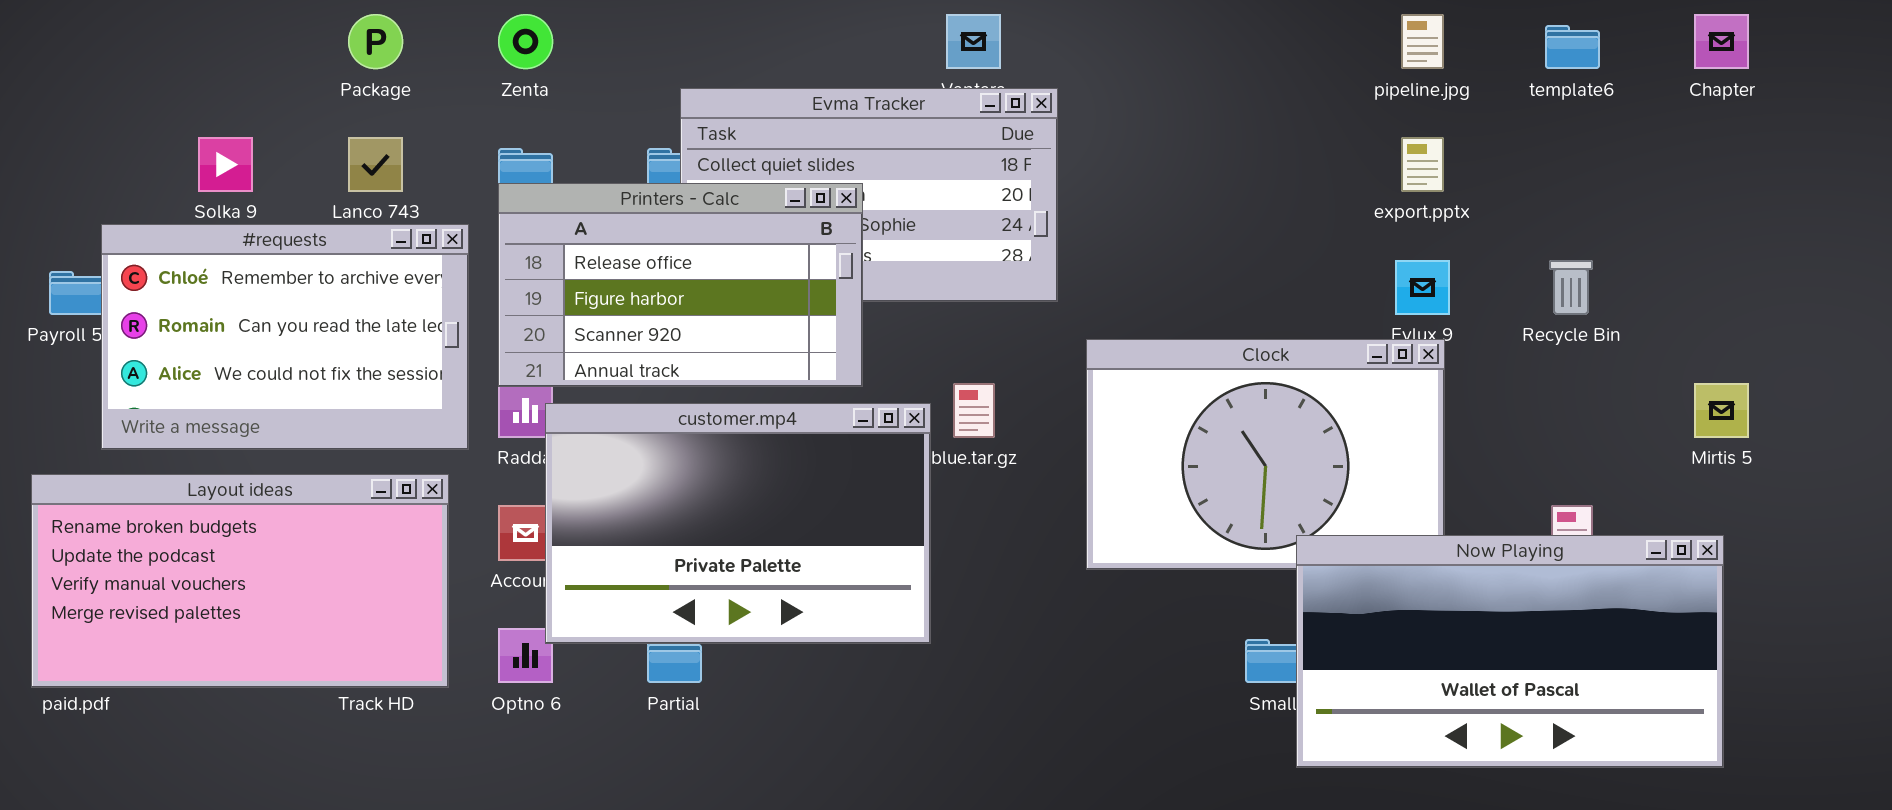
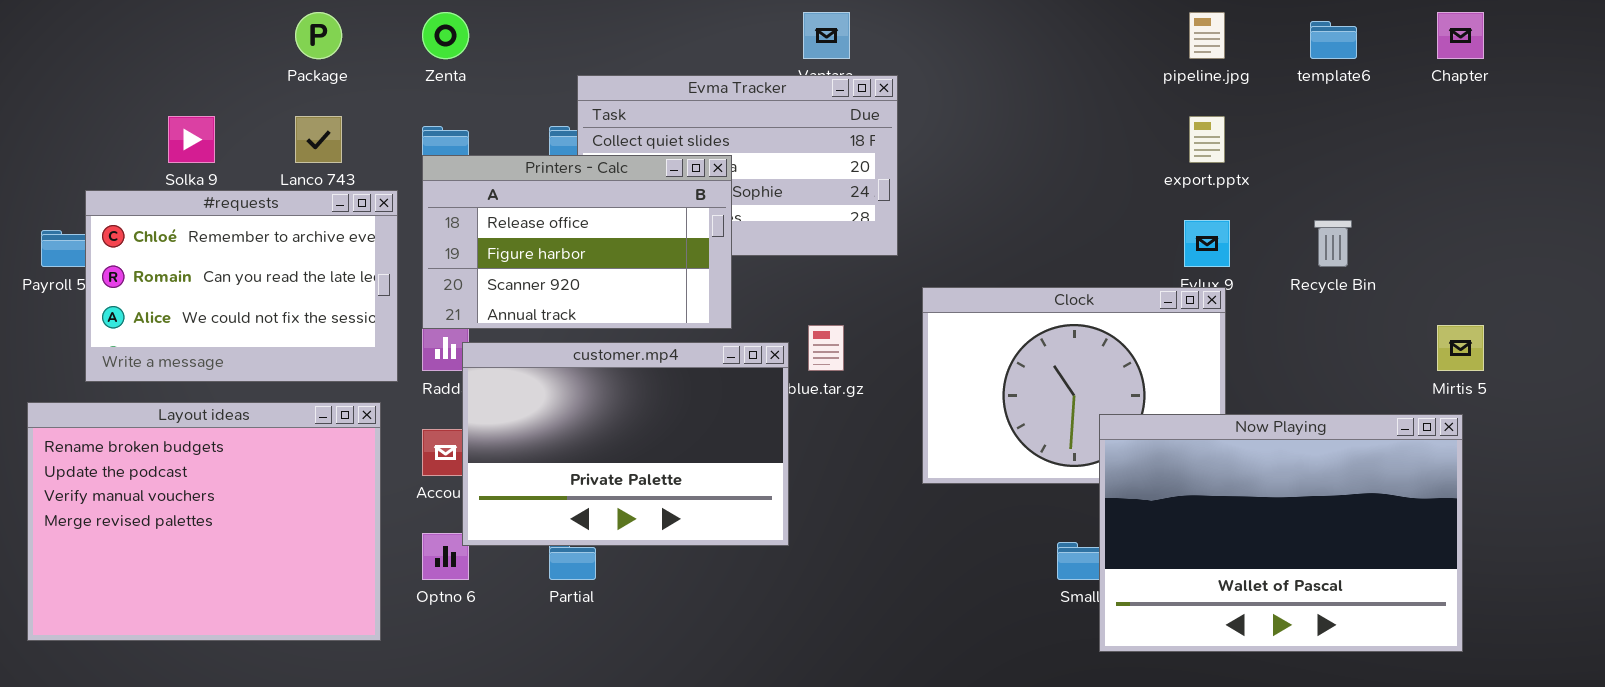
Layout ideas: [31,474,449,688] -> [27,402,381,641], resized
Now Playing: [1296,535,1724,768] -> [1099,414,1463,652], resized

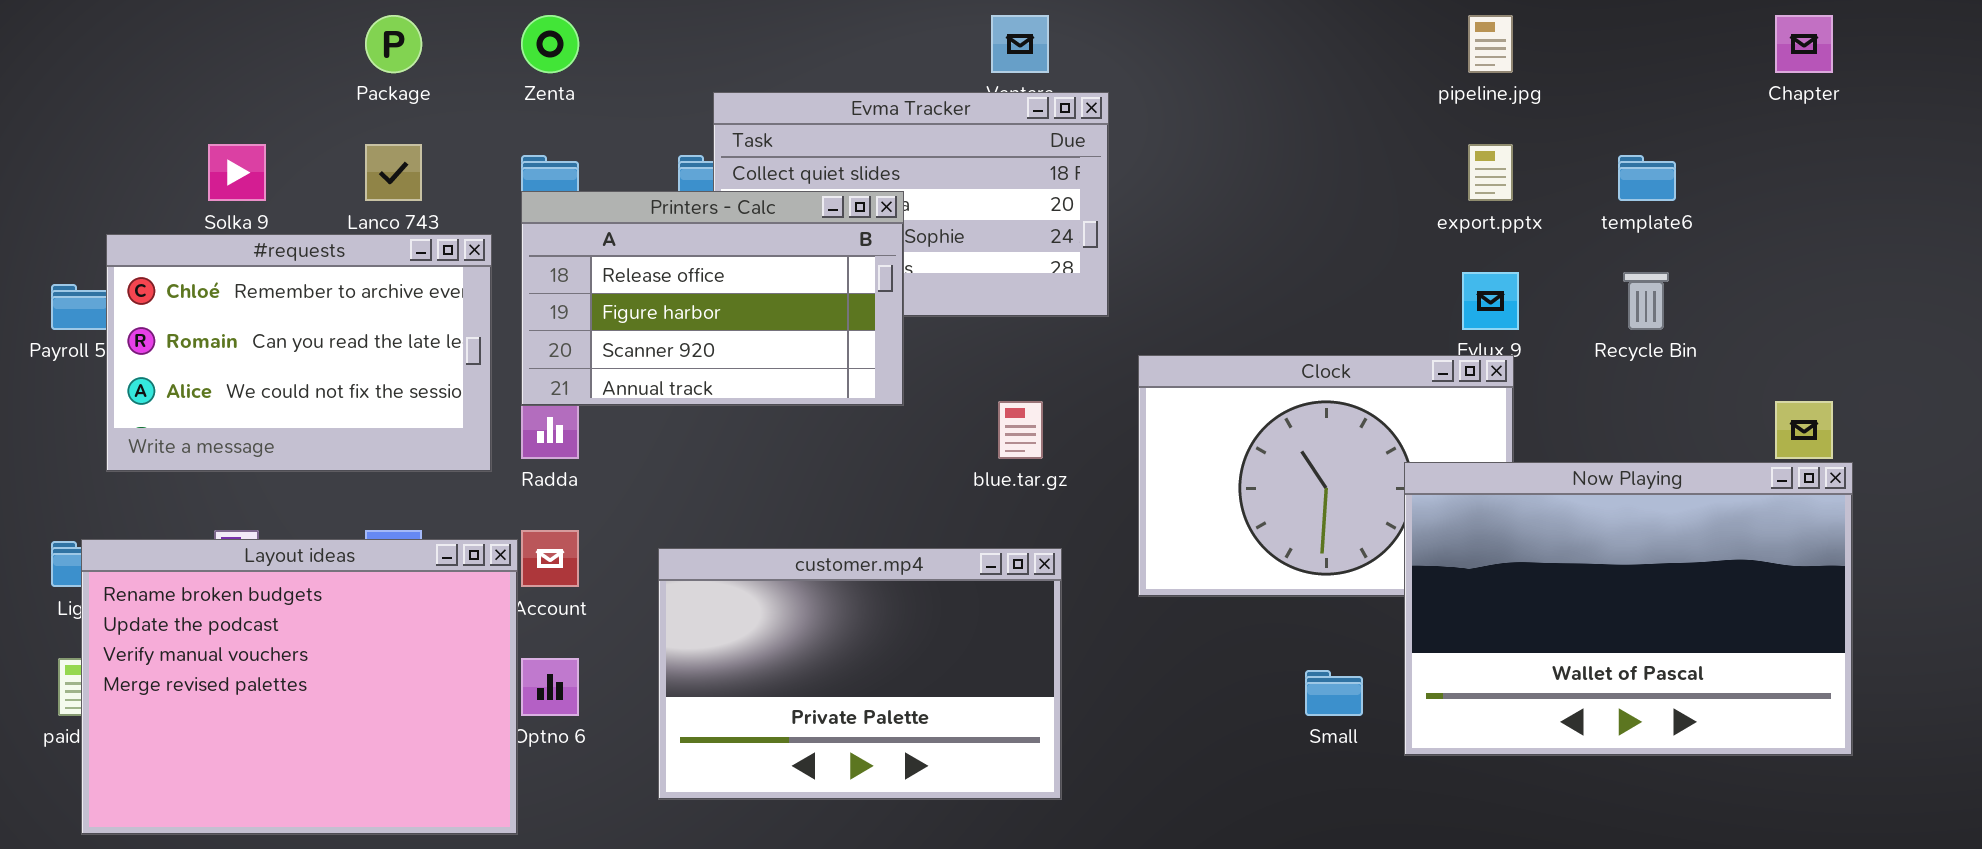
template6: [1310,21,1357,59] -> [1618,155,1676,201], moved
customer.mp4: [462,342,789,546] -> [658,548,1062,800], moved
Layout ideas: [27,402,381,641] -> [81,539,518,835], moved
Now Playing: [1099,414,1463,652] -> [1404,462,1853,756], moved

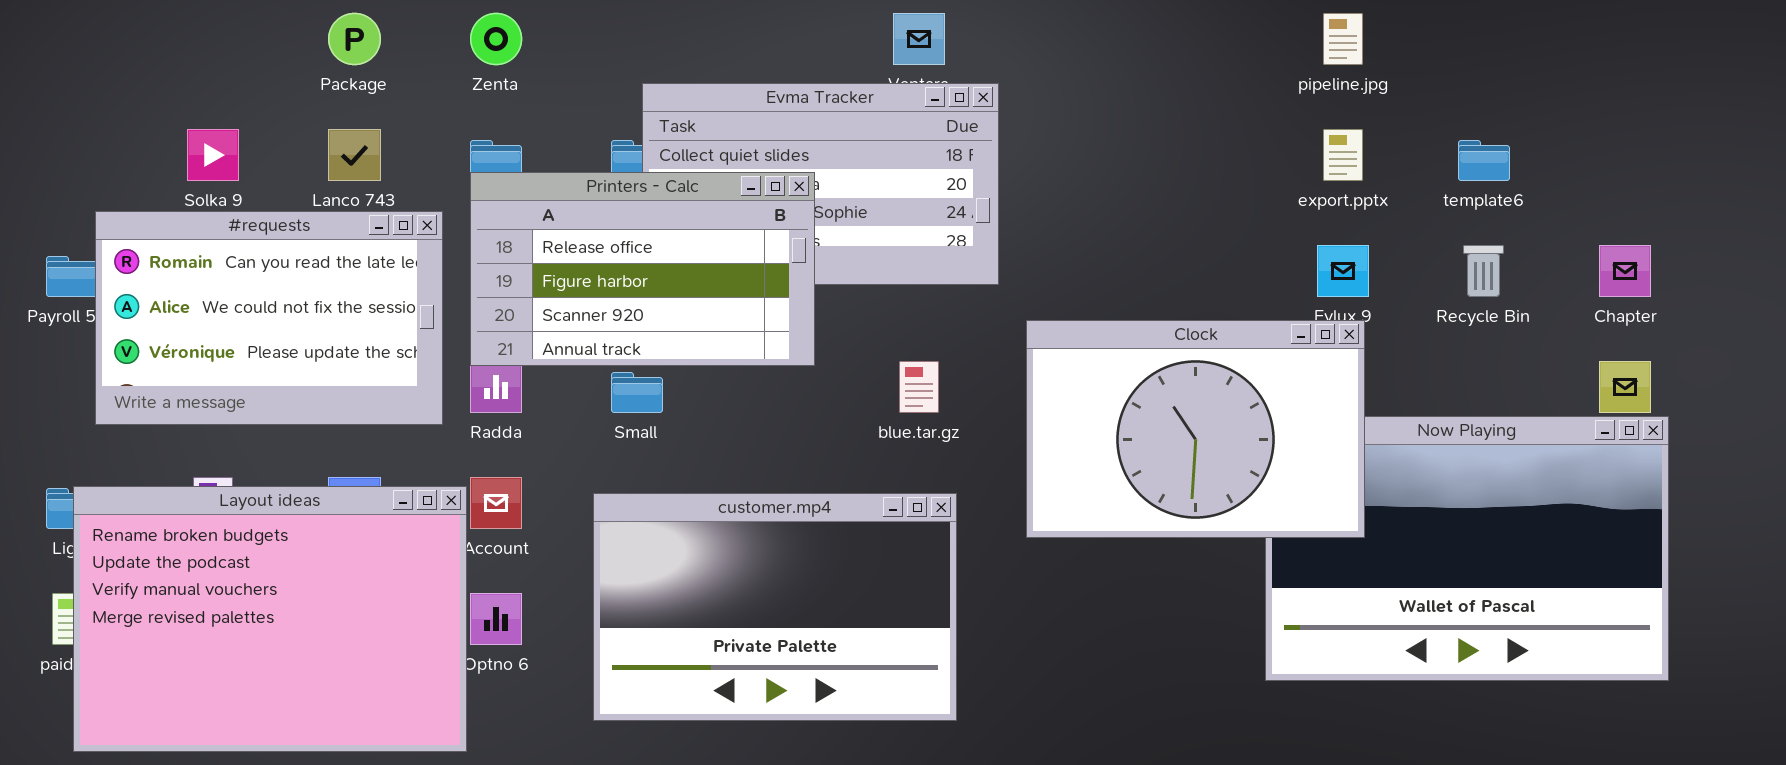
Chapter: [1775,15,1833,73] -> [1599,245,1651,297], moved
#requests: [106,234,492,472] -> [95,211,443,425], scrolled down 1 row
Clock: [1138,355,1514,597] -> [1026,320,1365,538], raised
Small: [1305,670,1363,716] -> [611,372,663,413], moved

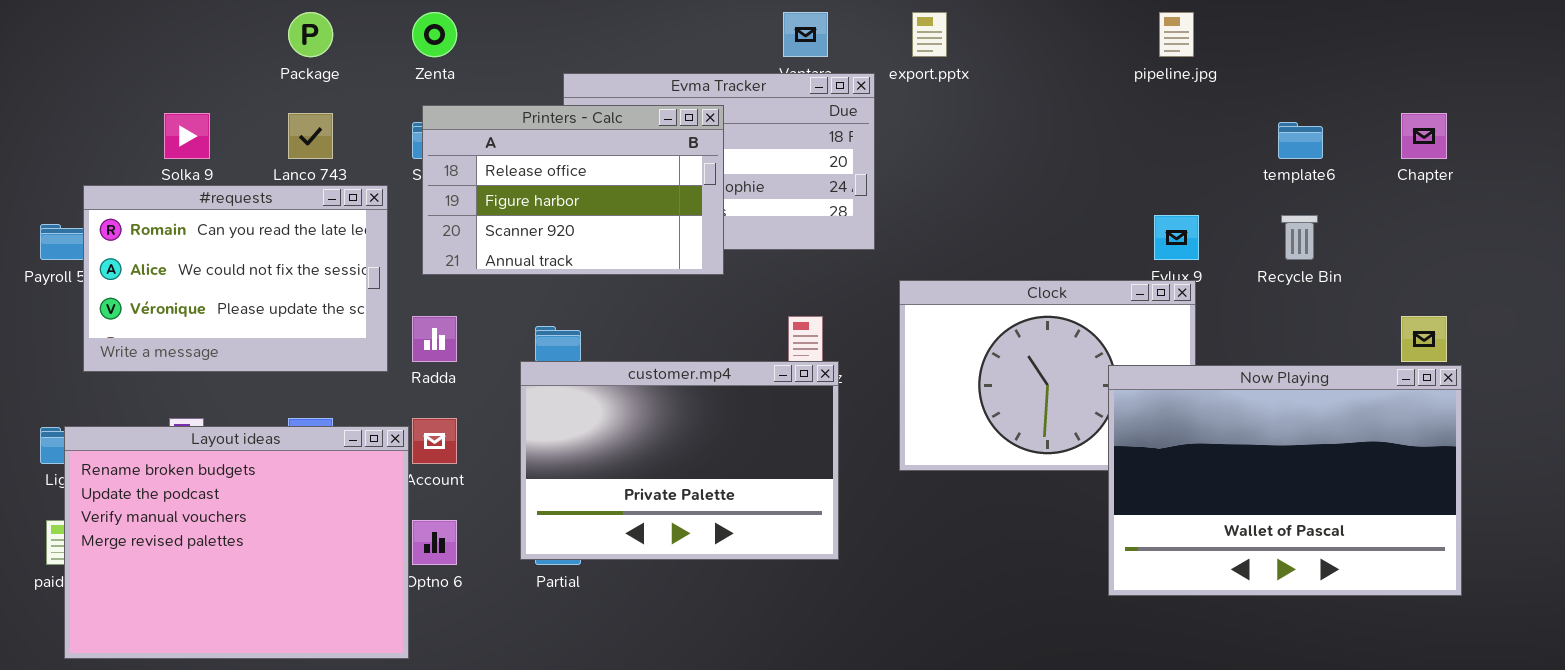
export.pptx: [1323,129,1363,181] -> [912,12,947,57], moved
Printers - Calc: [470,172,815,366] -> [422,105,724,275], moved
Chapter: [1599,245,1651,297] -> [1401,113,1447,159], moved
Now Playing: [1265,416,1669,681] -> [1108,365,1462,596], raised
customer.mp4: [593,493,957,721] -> [520,361,839,560], moved

